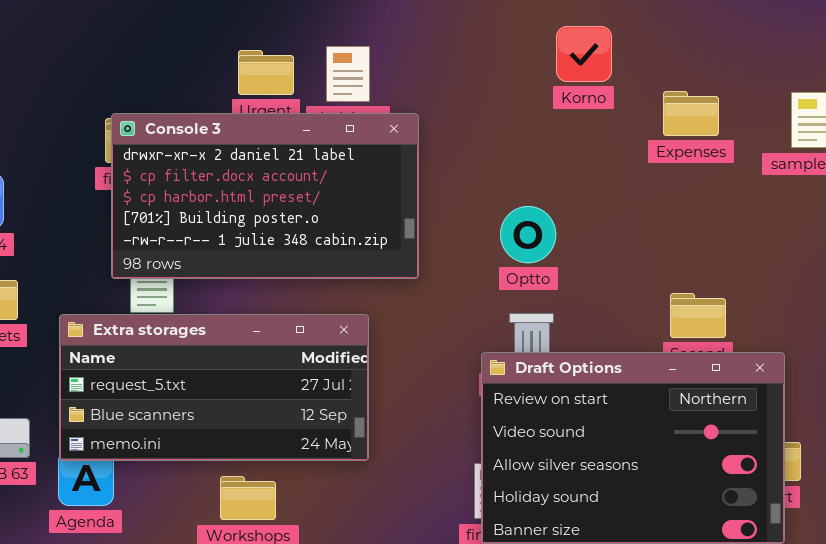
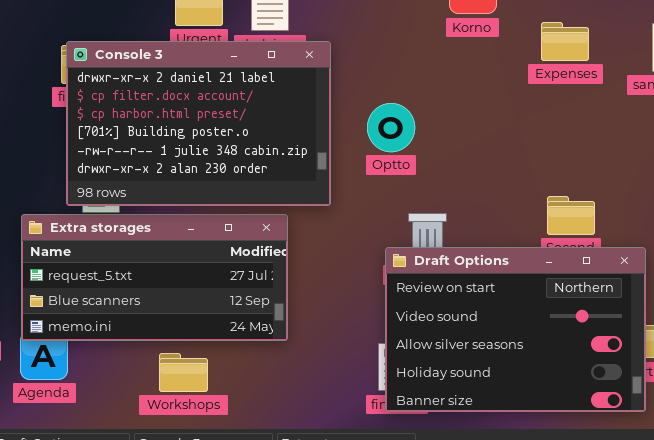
Console 3: [111,113,419,279] -> [66,41,331,206], resized
Optto: [500,206,556,263] -> [367,103,415,152], moved

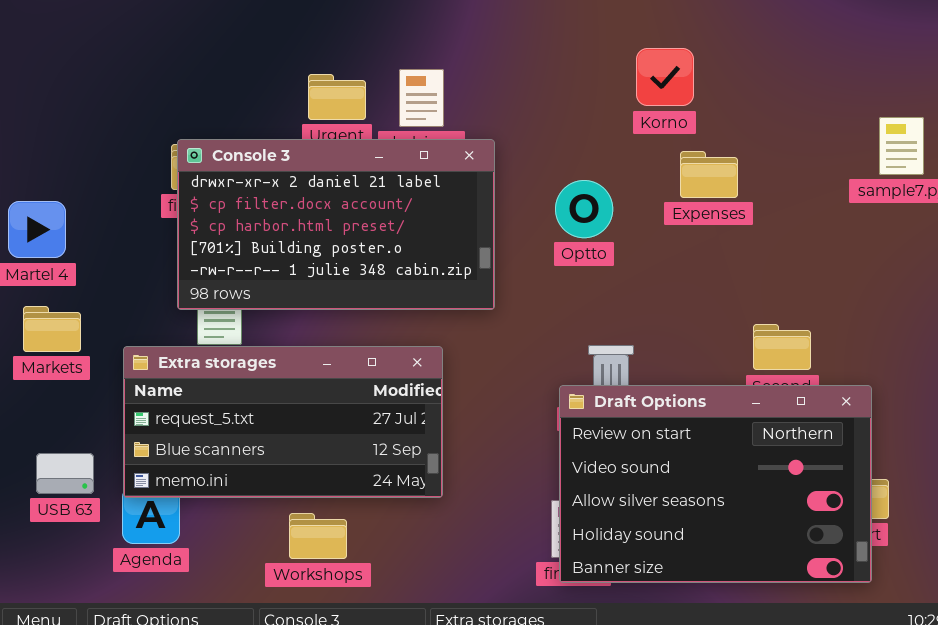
Expenses: [541,22,589,61] -> [680,151,738,198], moved
Console 3: [66,41,331,206] -> [177,139,495,310], resized
Optto: [367,103,415,152] -> [555,180,613,238], moved

